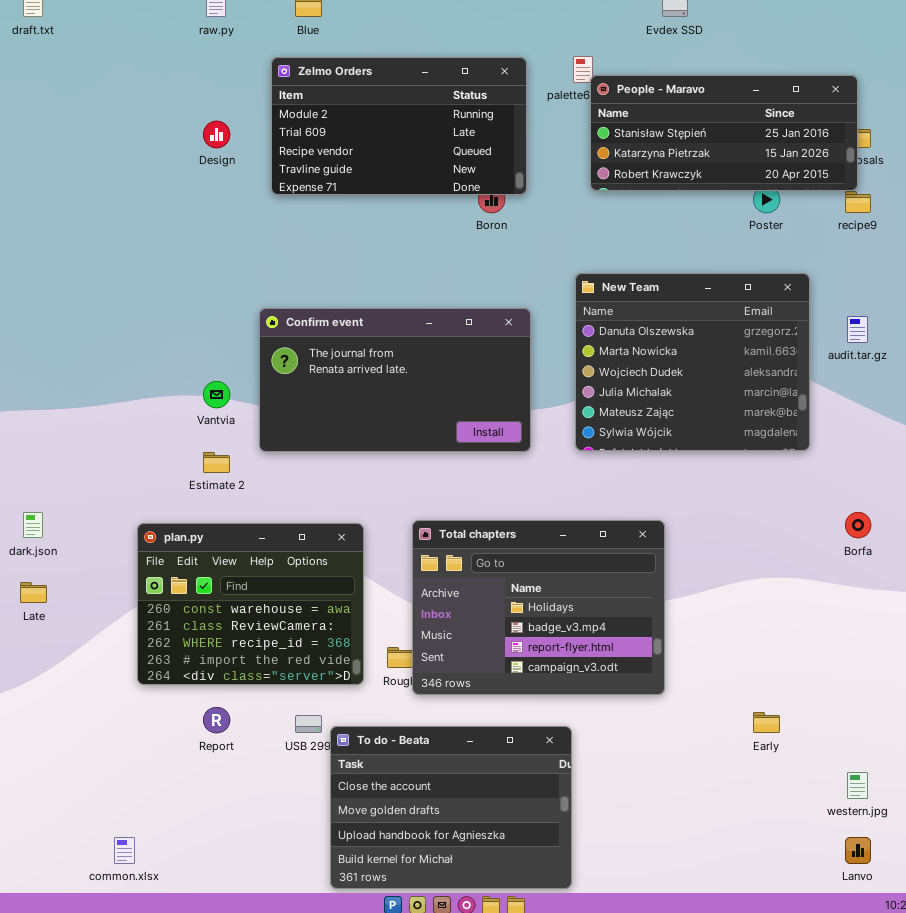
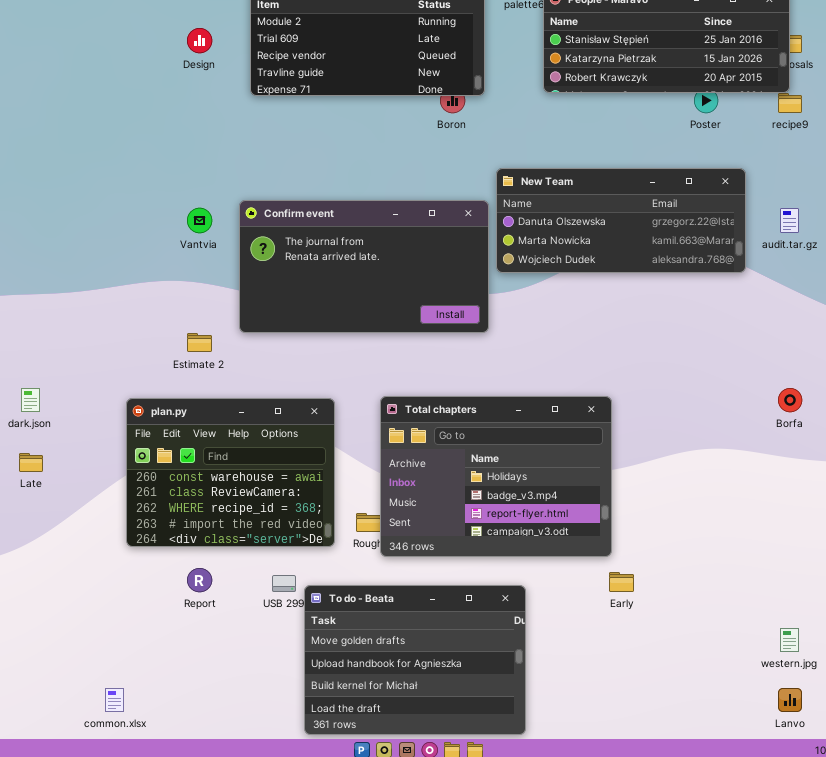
New Team: [575,273,810,451] -> [496,168,746,273], resized
Vantvia: [203,381,230,408] -> [187,208,212,233], moved
Early: [753,712,780,733] -> [609,572,634,592], moved
To do - Beata: [330,726,572,889] -> [304,585,526,735], scrolled down 1 row

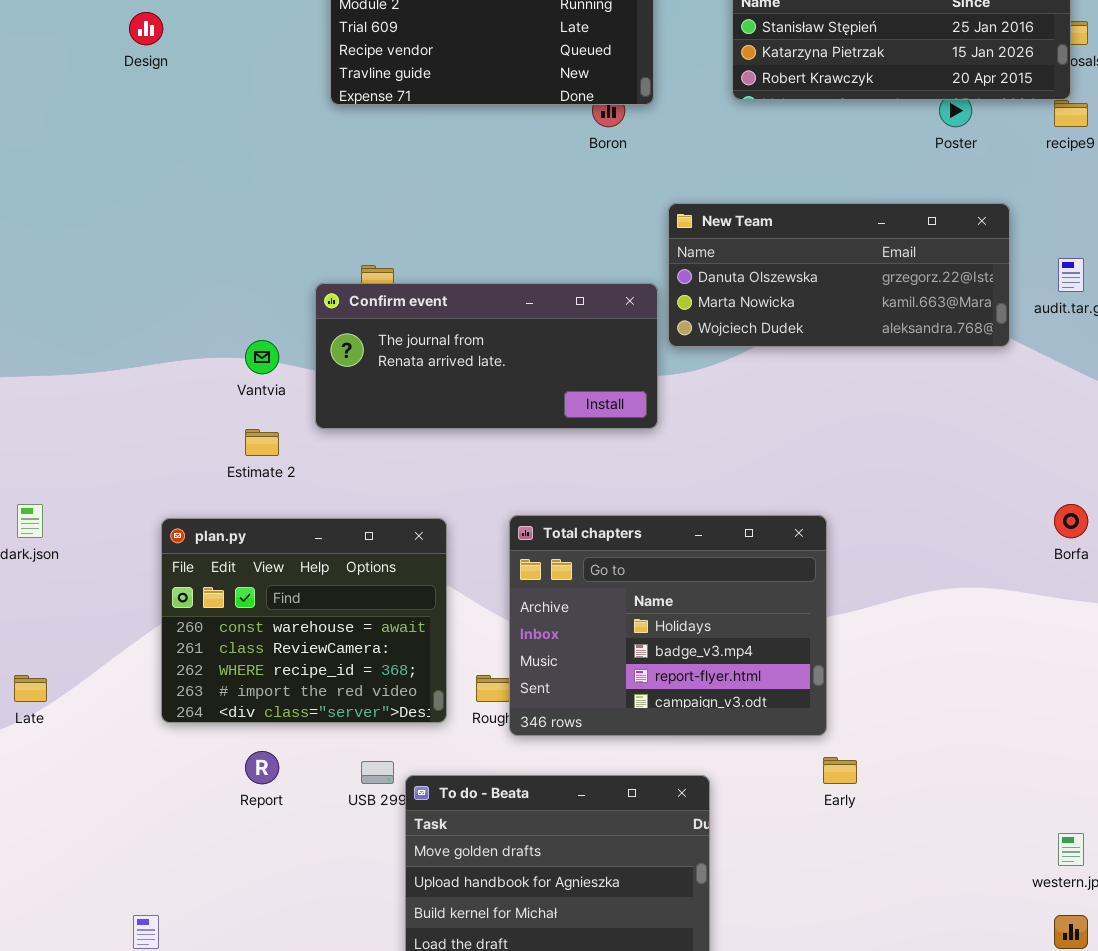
Design: [187,28,212,53] -> [129,12,163,45], moved
Confirm event: [239,200,489,333] -> [315,283,658,429], resized
Vantvia: [187,208,212,233] -> [245,340,279,374], moved
Late: [19,453,43,472] -> [14,675,47,702], moved

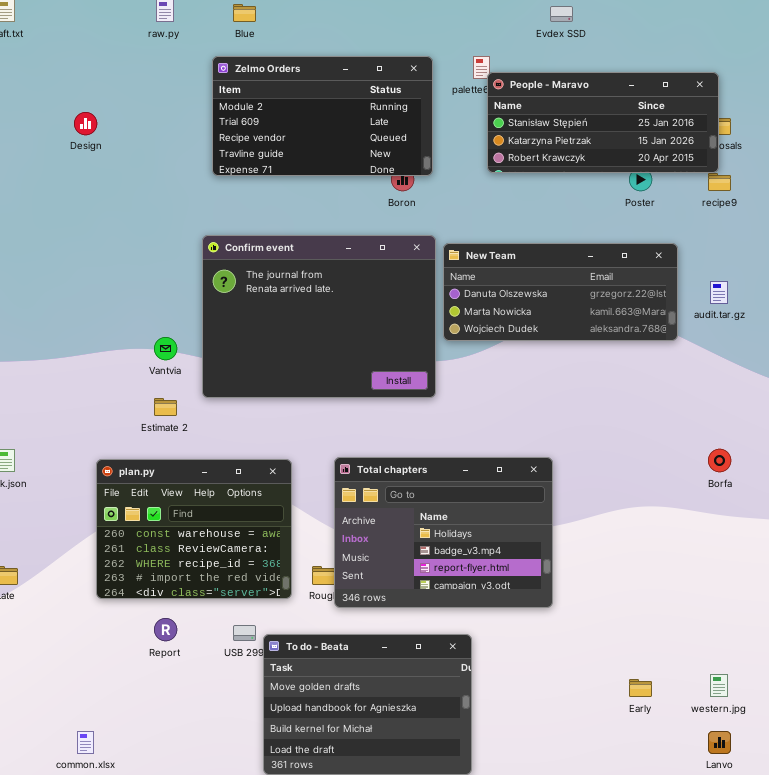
Confirm event: [315,283,658,429] -> [202,235,436,398], resized
Early: [823,757,857,784] -> [629,679,652,697], moved

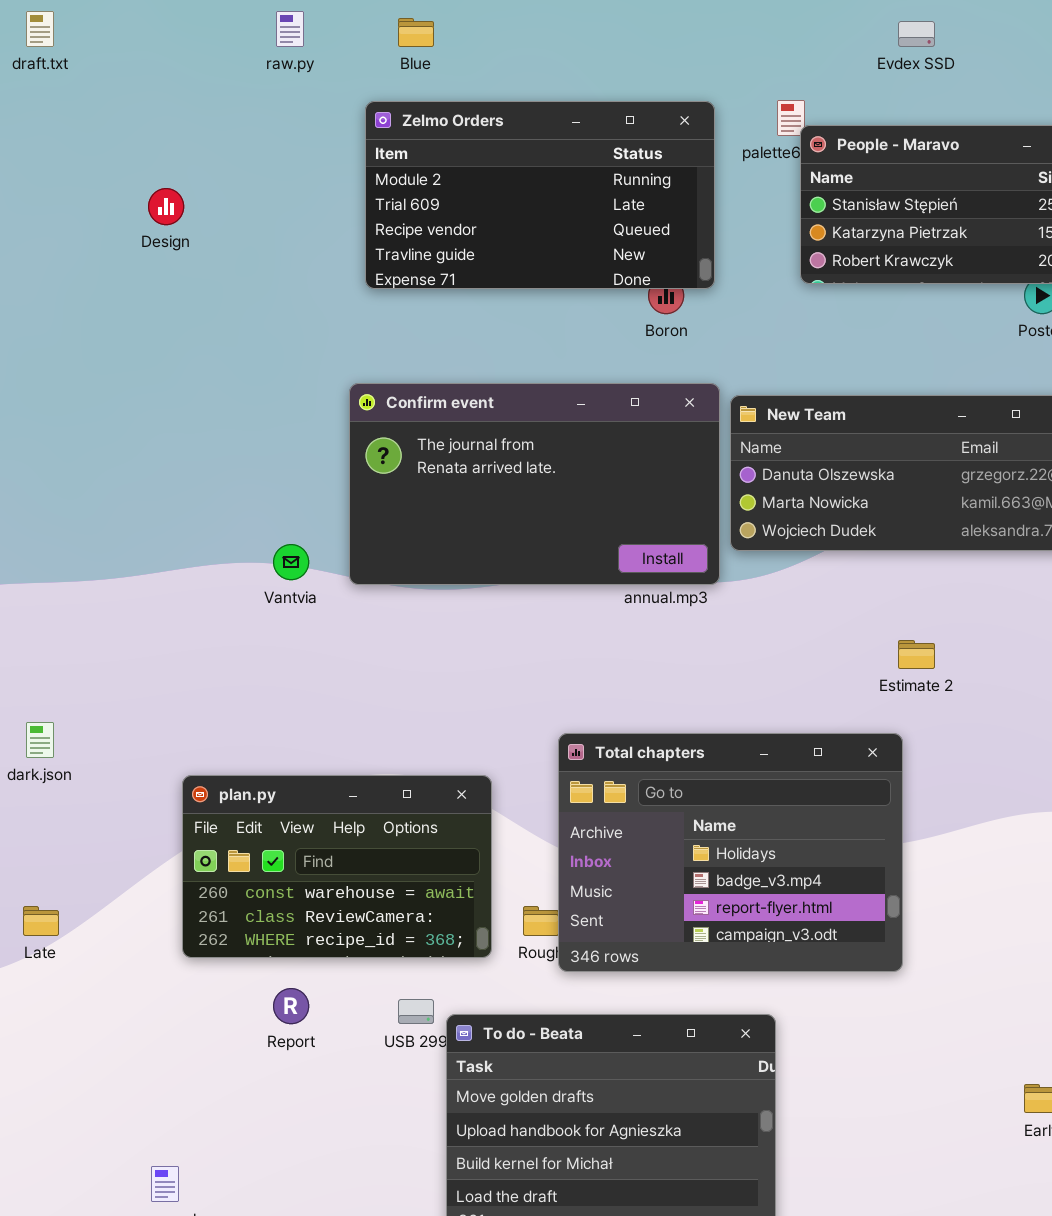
Confirm event: [202,235,436,398] -> [349,383,720,585], resized
Estimate 2: [154,398,177,416] -> [898,640,935,669], moved
plan.py: [96,459,292,599] -> [182,775,492,958], resized

